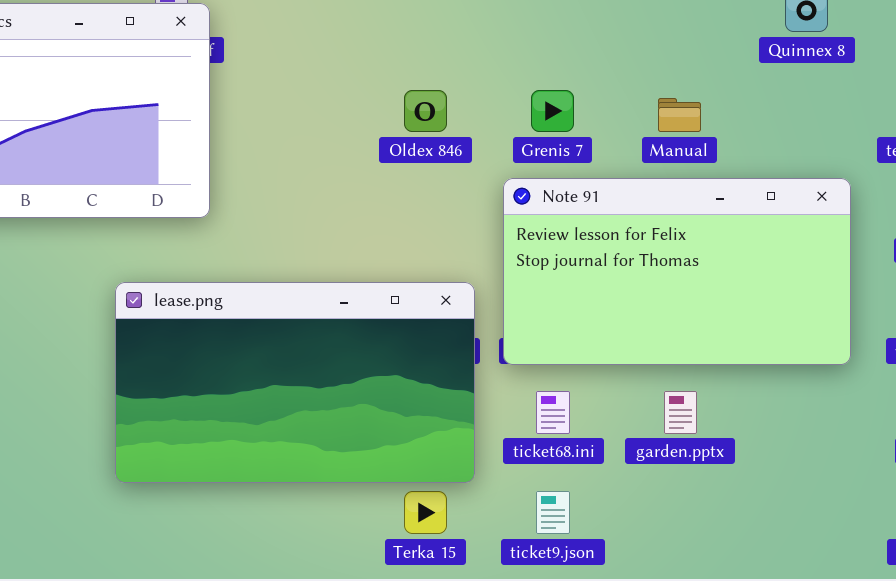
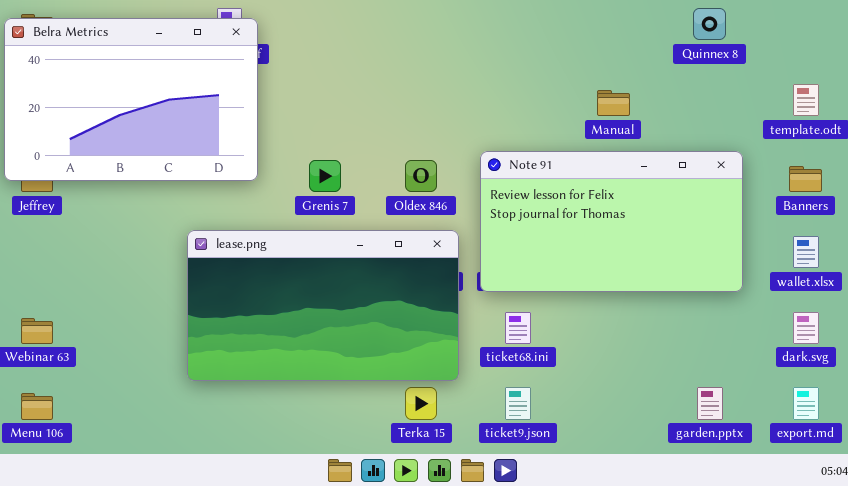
Oldex 846: [404,90,447,132] -> [405,160,437,192], moved
Grenis 7: [531,90,574,132] -> [309,160,341,192], moved
garden.pptx: [664,391,697,434] -> [697,387,723,420], moved

